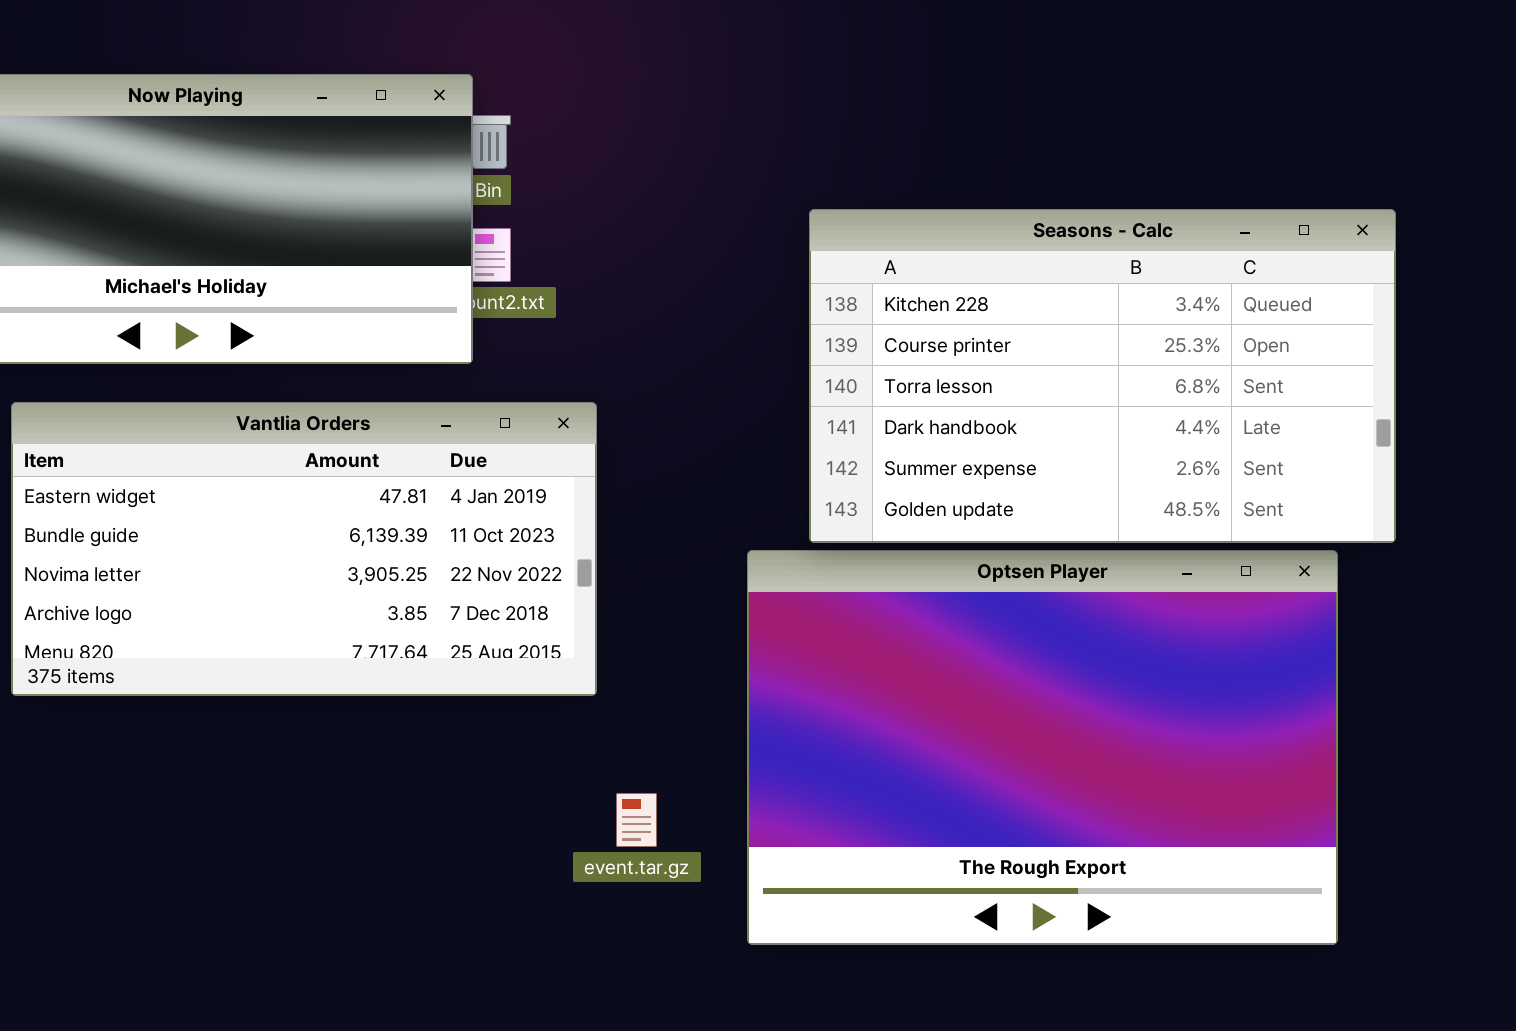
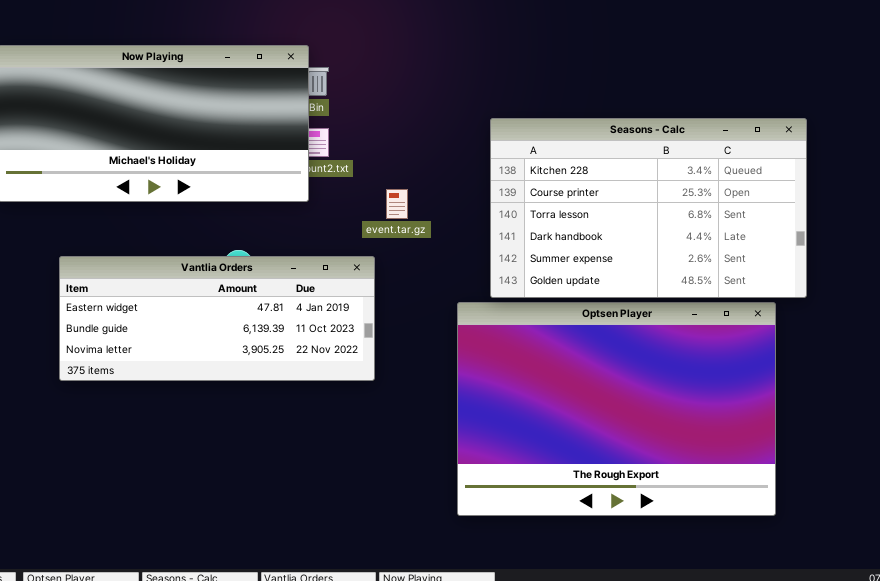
Vantlia Orders: [11,402,597,696] -> [59,256,375,381], resized
event.tar.gz: [616,793,657,847] -> [386,189,408,219], moved

